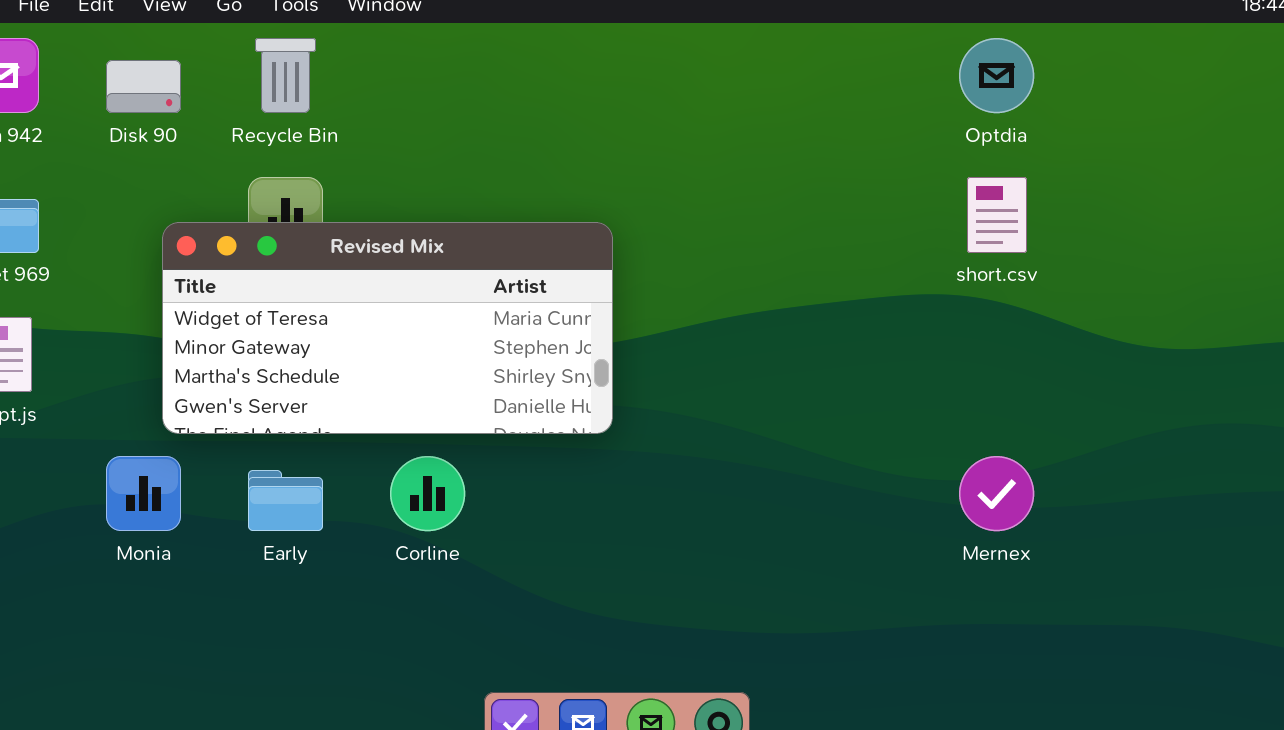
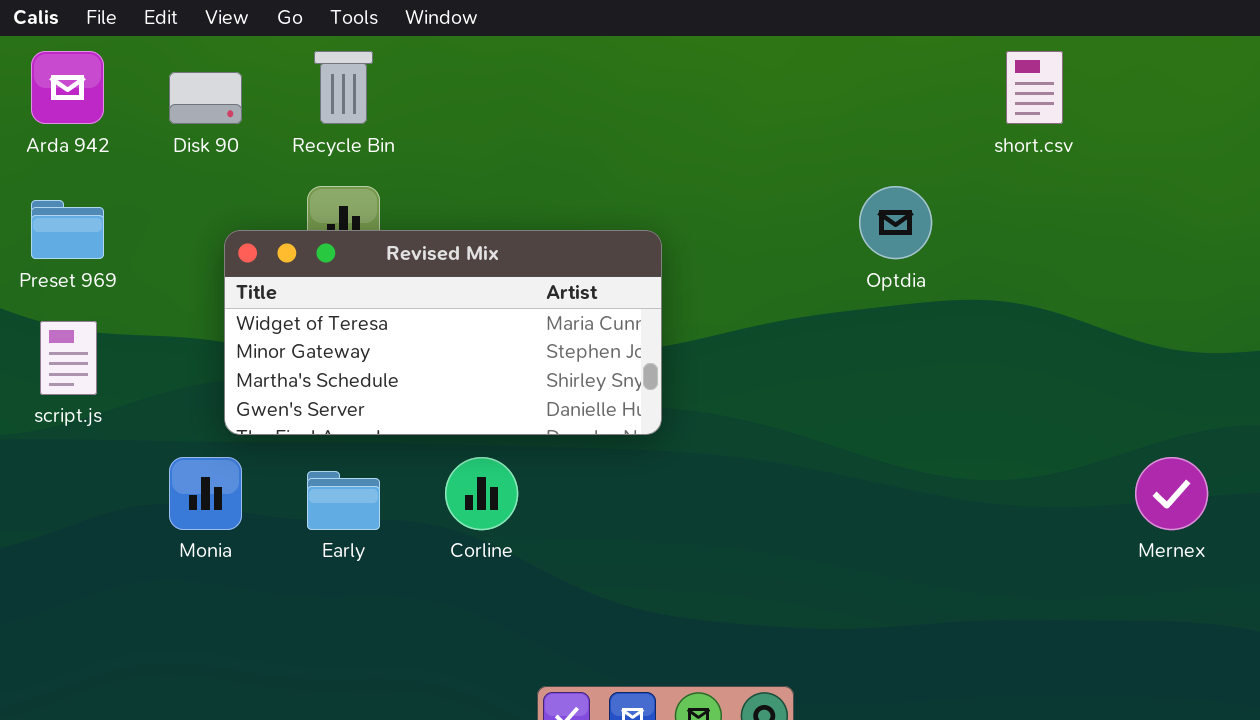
Optdia: [959,38,1034,113] -> [859,186,932,259], moved
short.csv: [967,177,1027,253] -> [1006,51,1063,124], moved
Mernex: [959,456,1034,531] -> [1135,457,1208,530], moved

